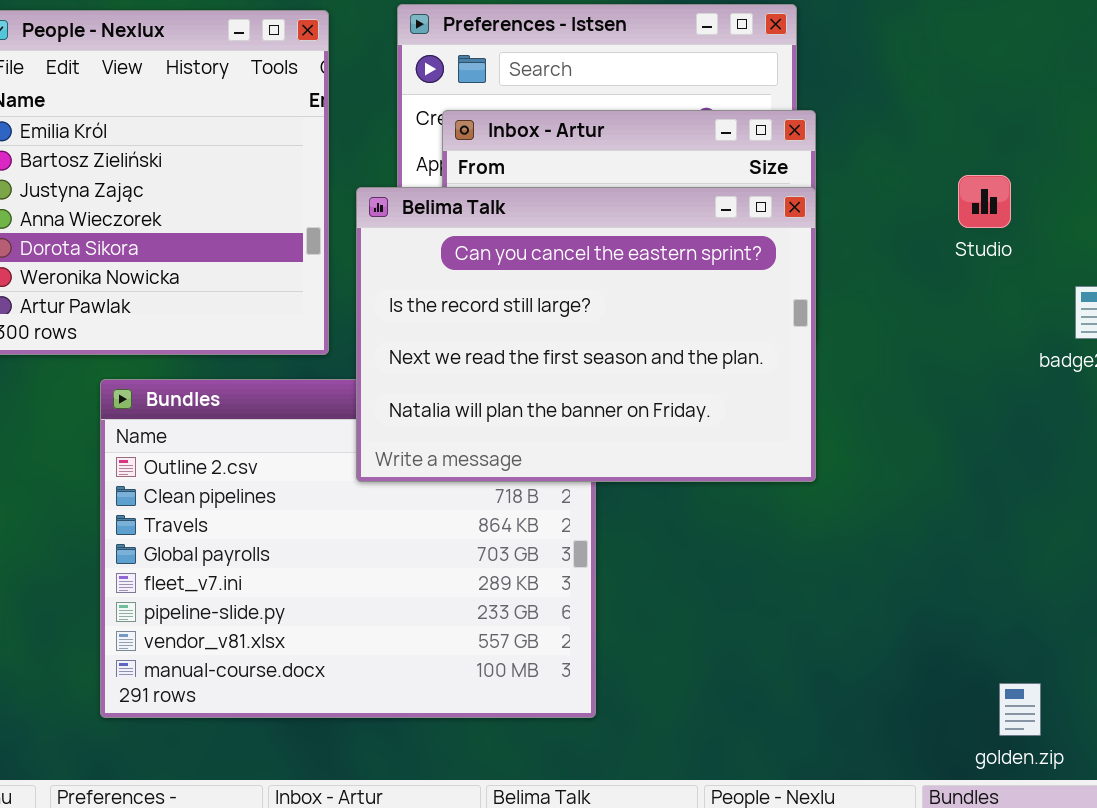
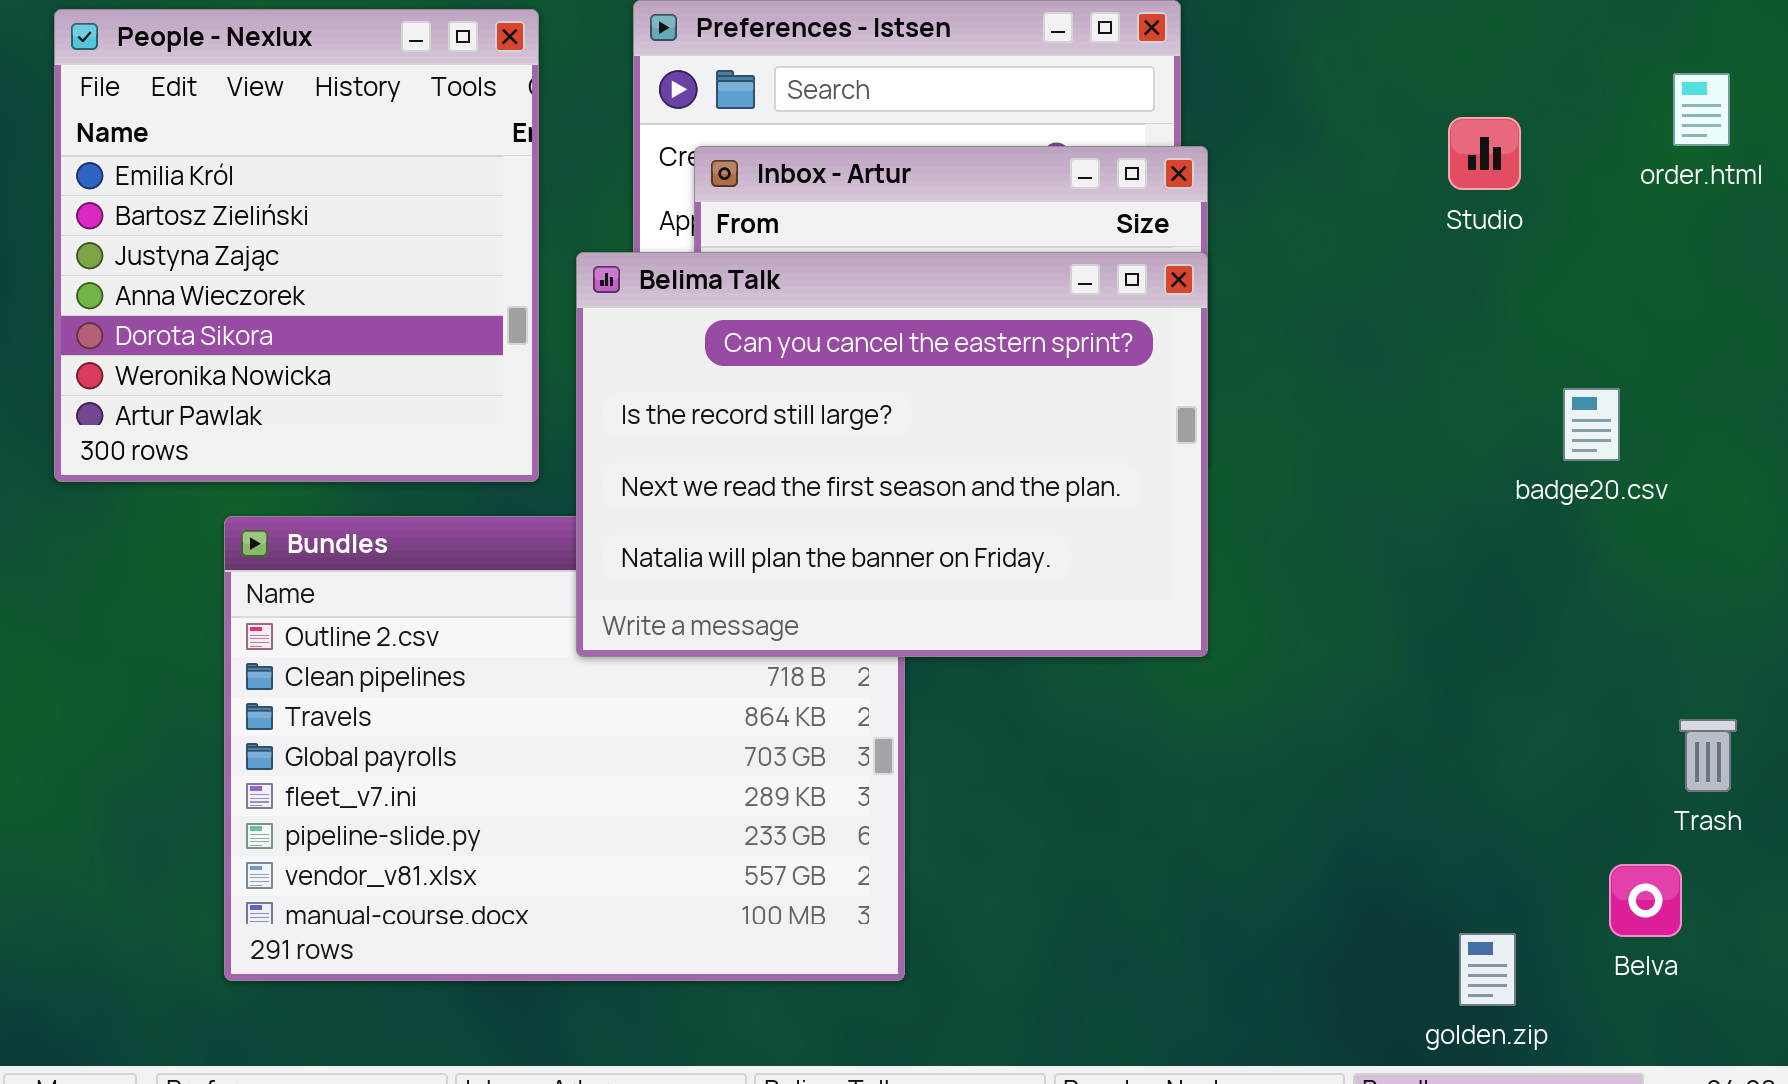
Studio: [958,175,1011,228] -> [1448,117,1521,190], moved

